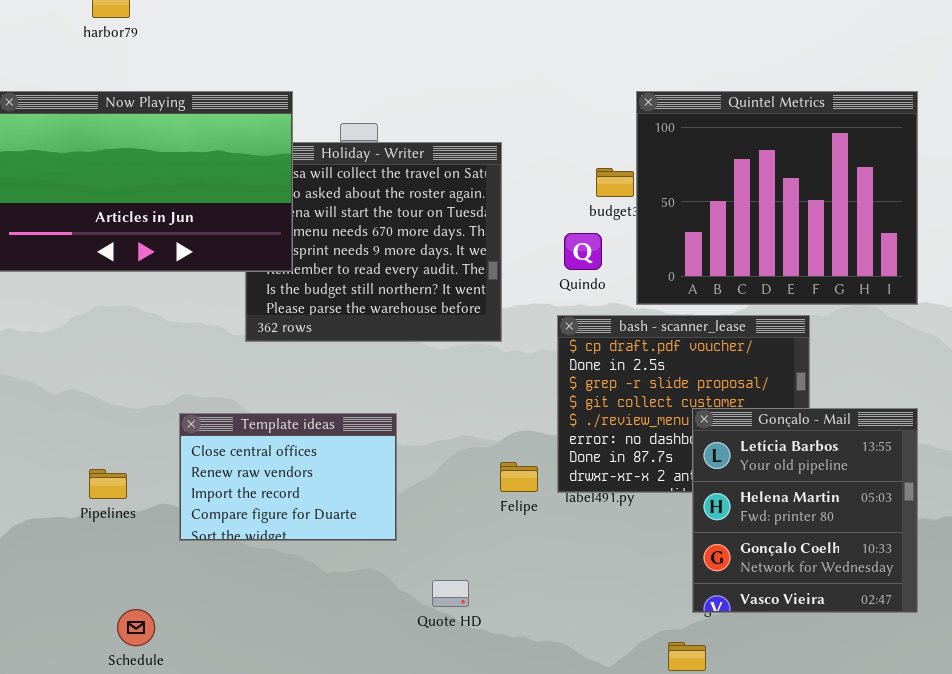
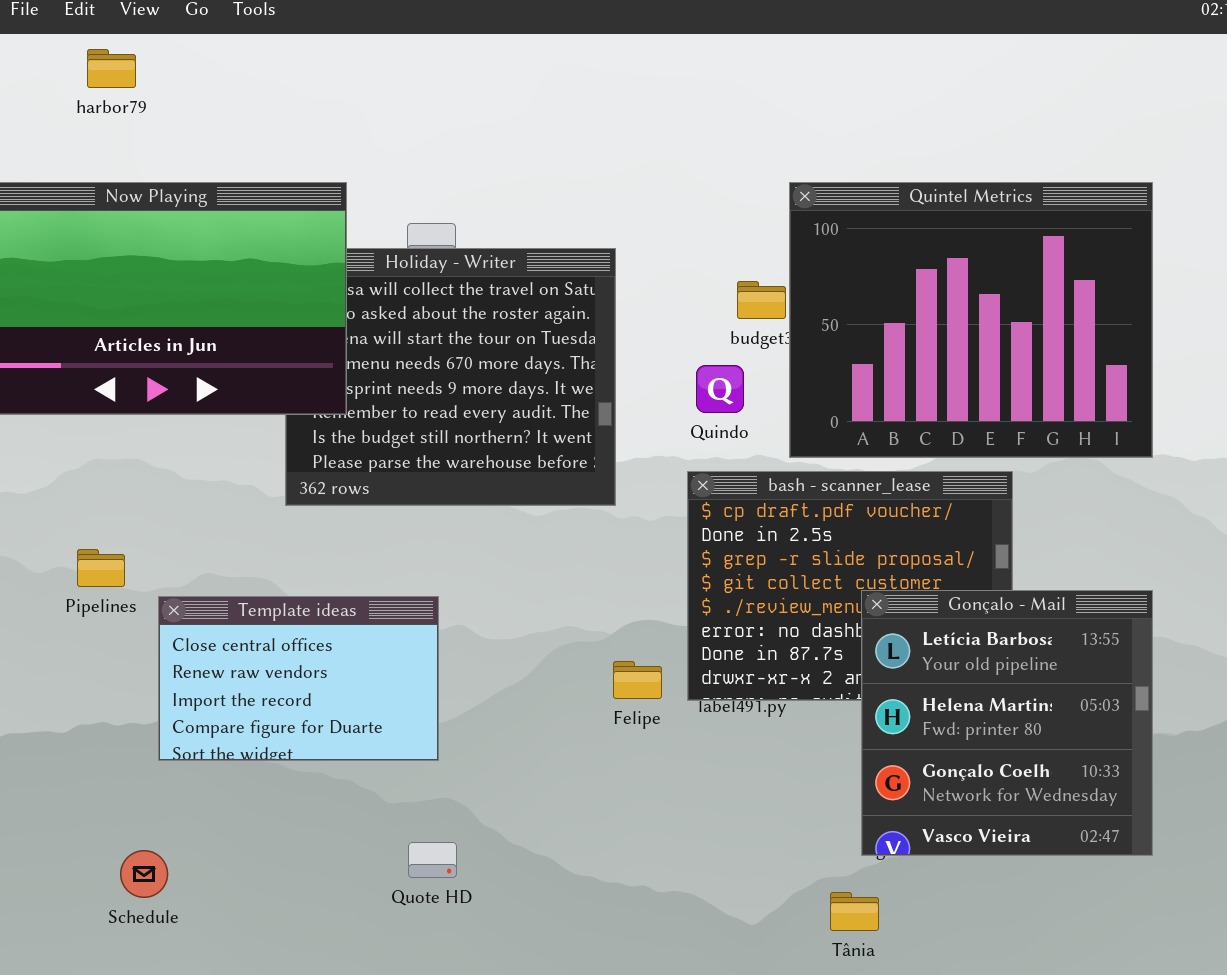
Template ideas: [179,413,397,541] -> [158,596,439,761], moved
Pipelines: [89,469,127,499] -> [77,549,125,587], moved
Quote HD: [432,580,469,607] -> [408,842,457,878], moved

